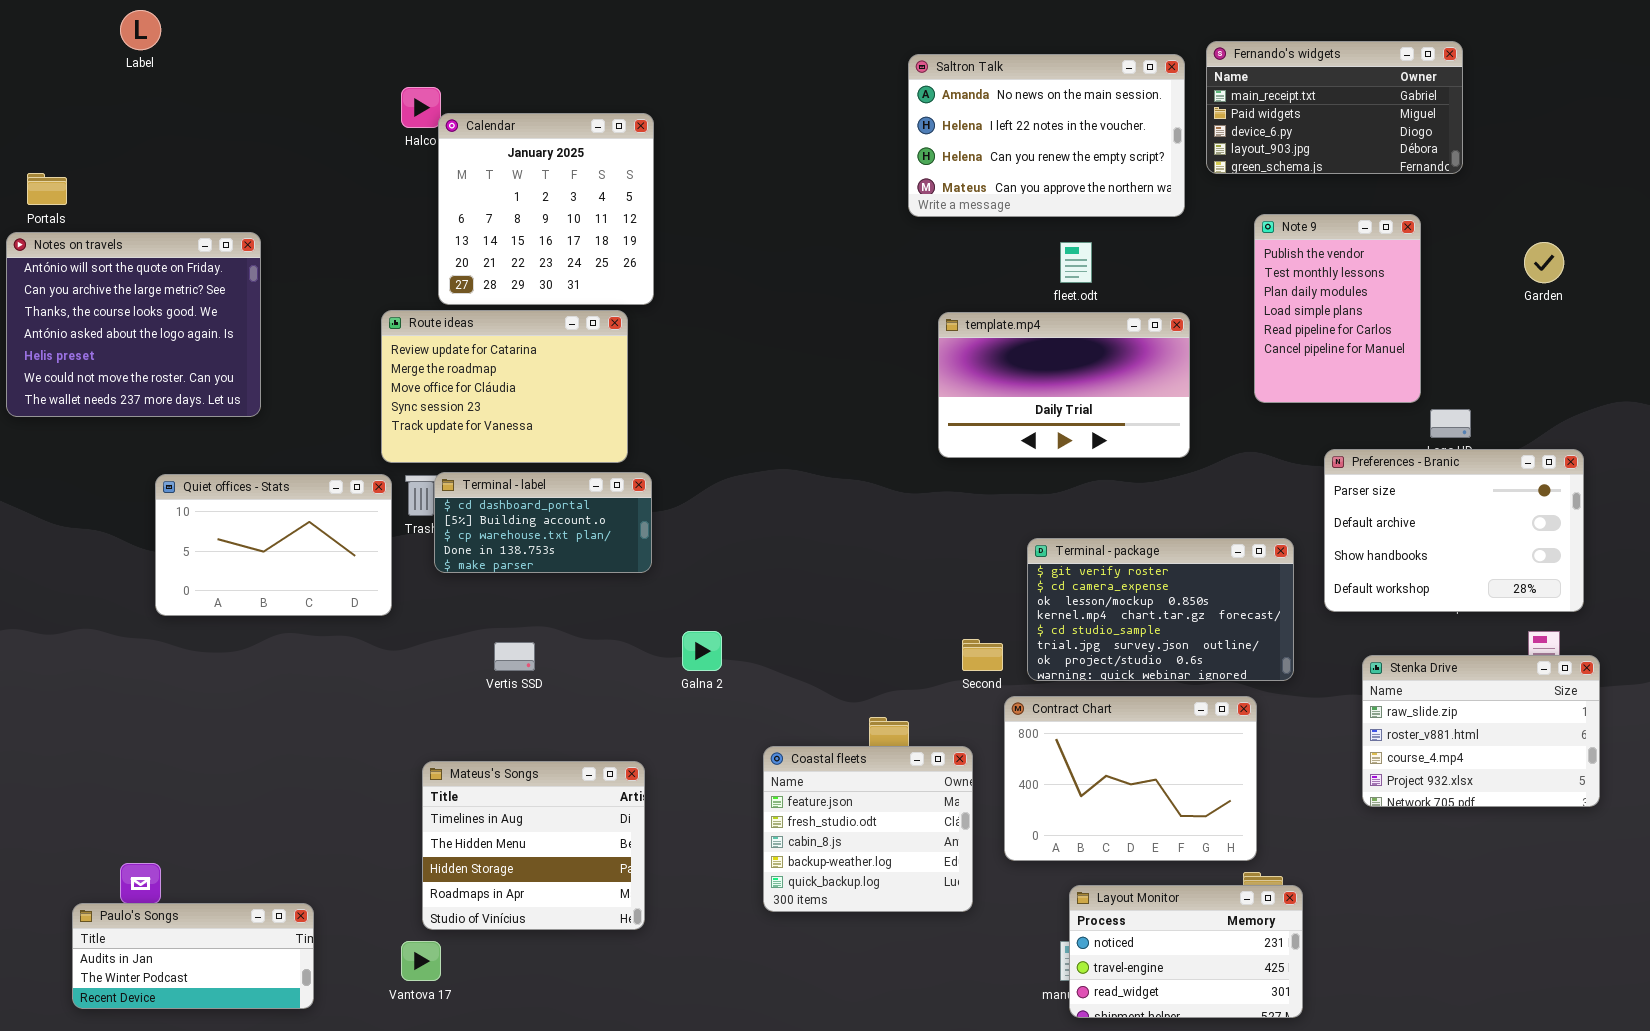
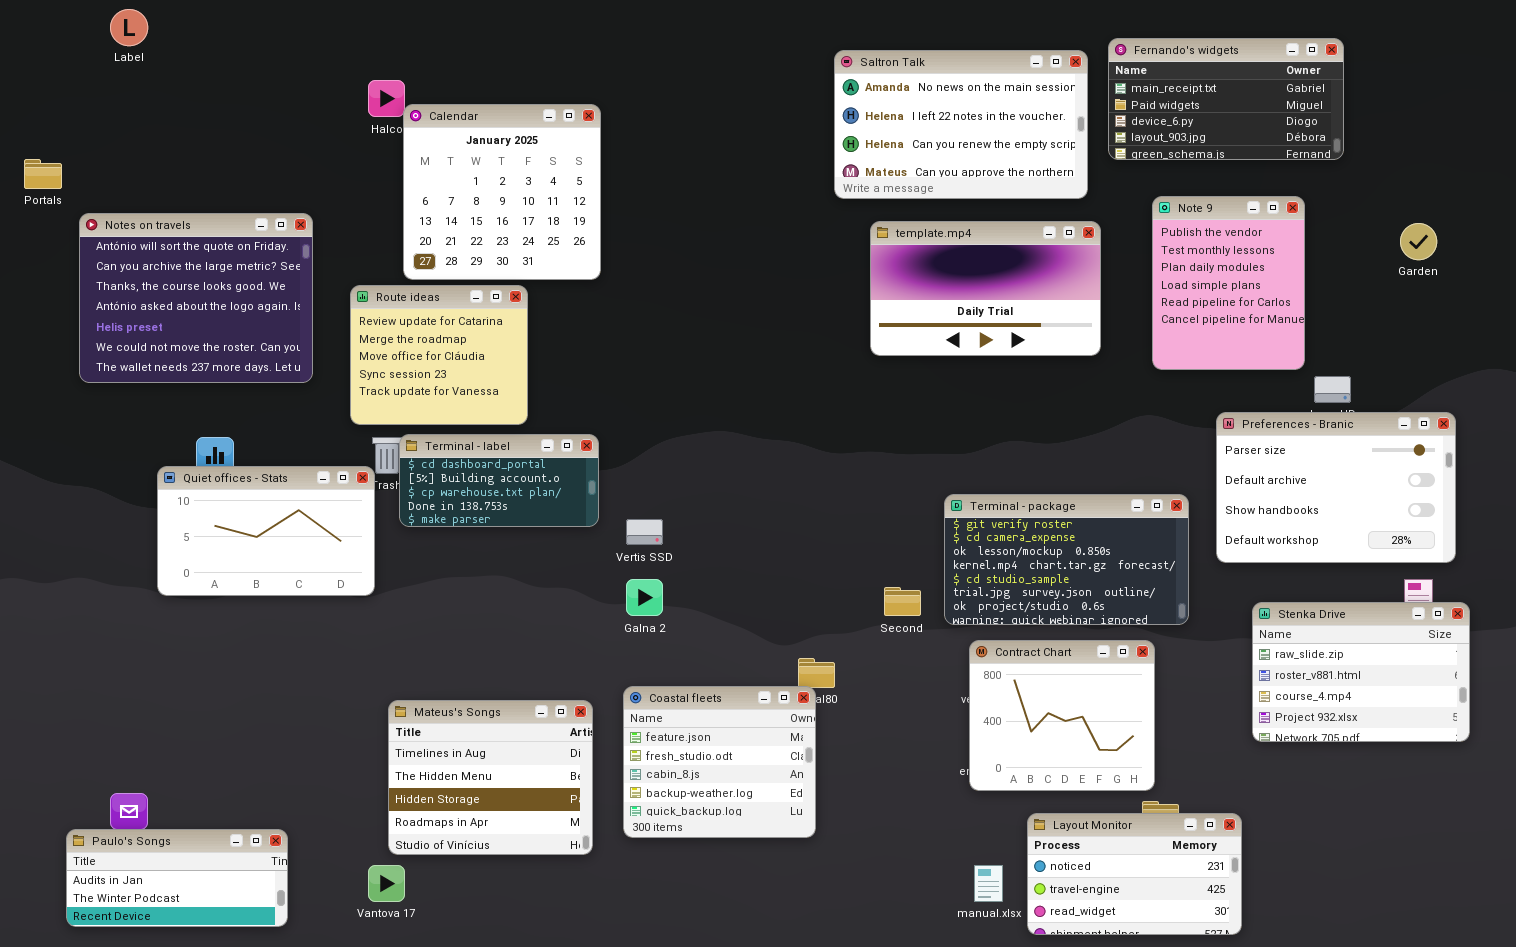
Notes on travels: [6,232,261,417] -> [79,213,313,383], moved
Route ideas: [381,310,628,463] -> [350,285,528,425], resized
template.mp4: [938,312,1190,458] -> [870,221,1101,356], moved
Quiet offices - Stats: [155,474,392,616] -> [157,466,375,596], moved
Vertis SSD: [494,642,535,671] -> [626,519,663,545], moved
Contract Chart: [1004,696,1257,861] -> [969,640,1155,791], resized
Coastal fleets: [763,746,973,912] -> [623,686,816,838], moved
Layout Monitor: [1069,885,1303,1018] -> [1027,813,1242,935], moved

